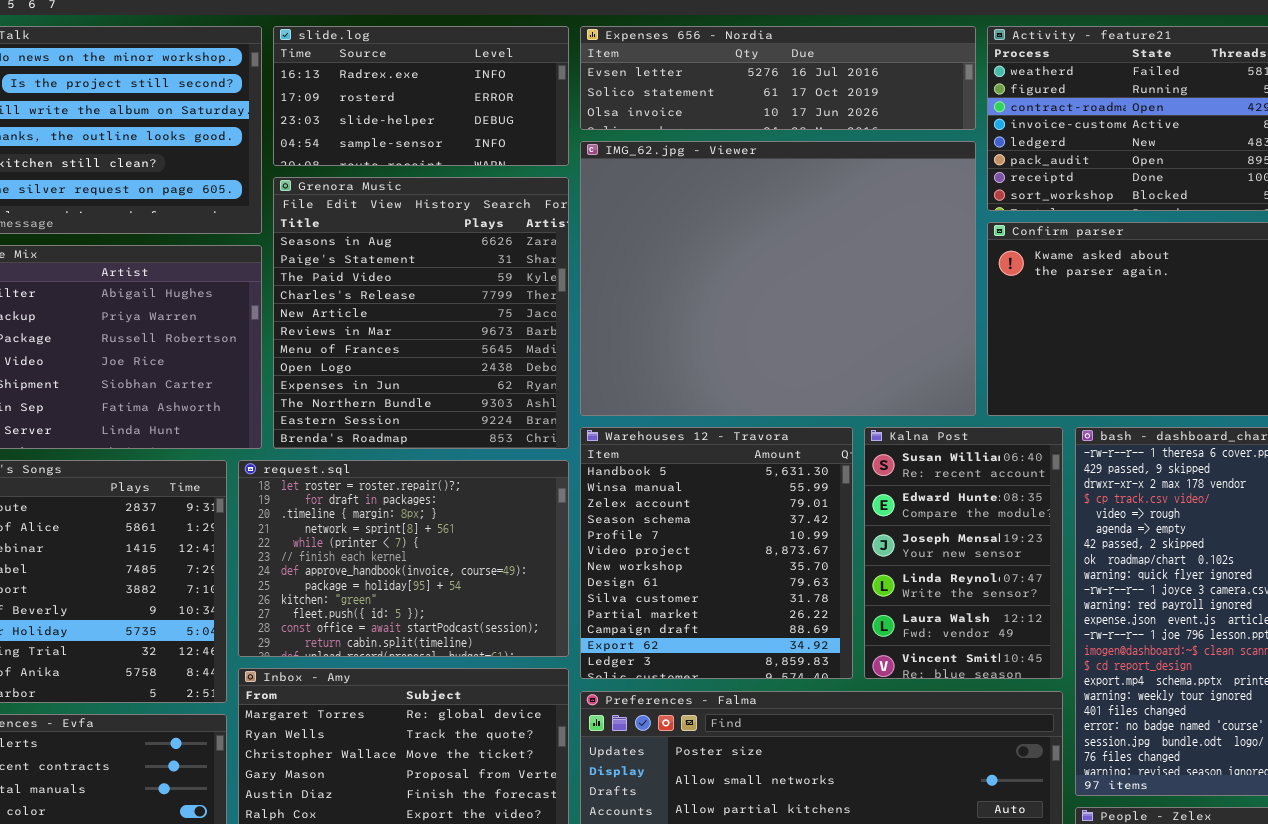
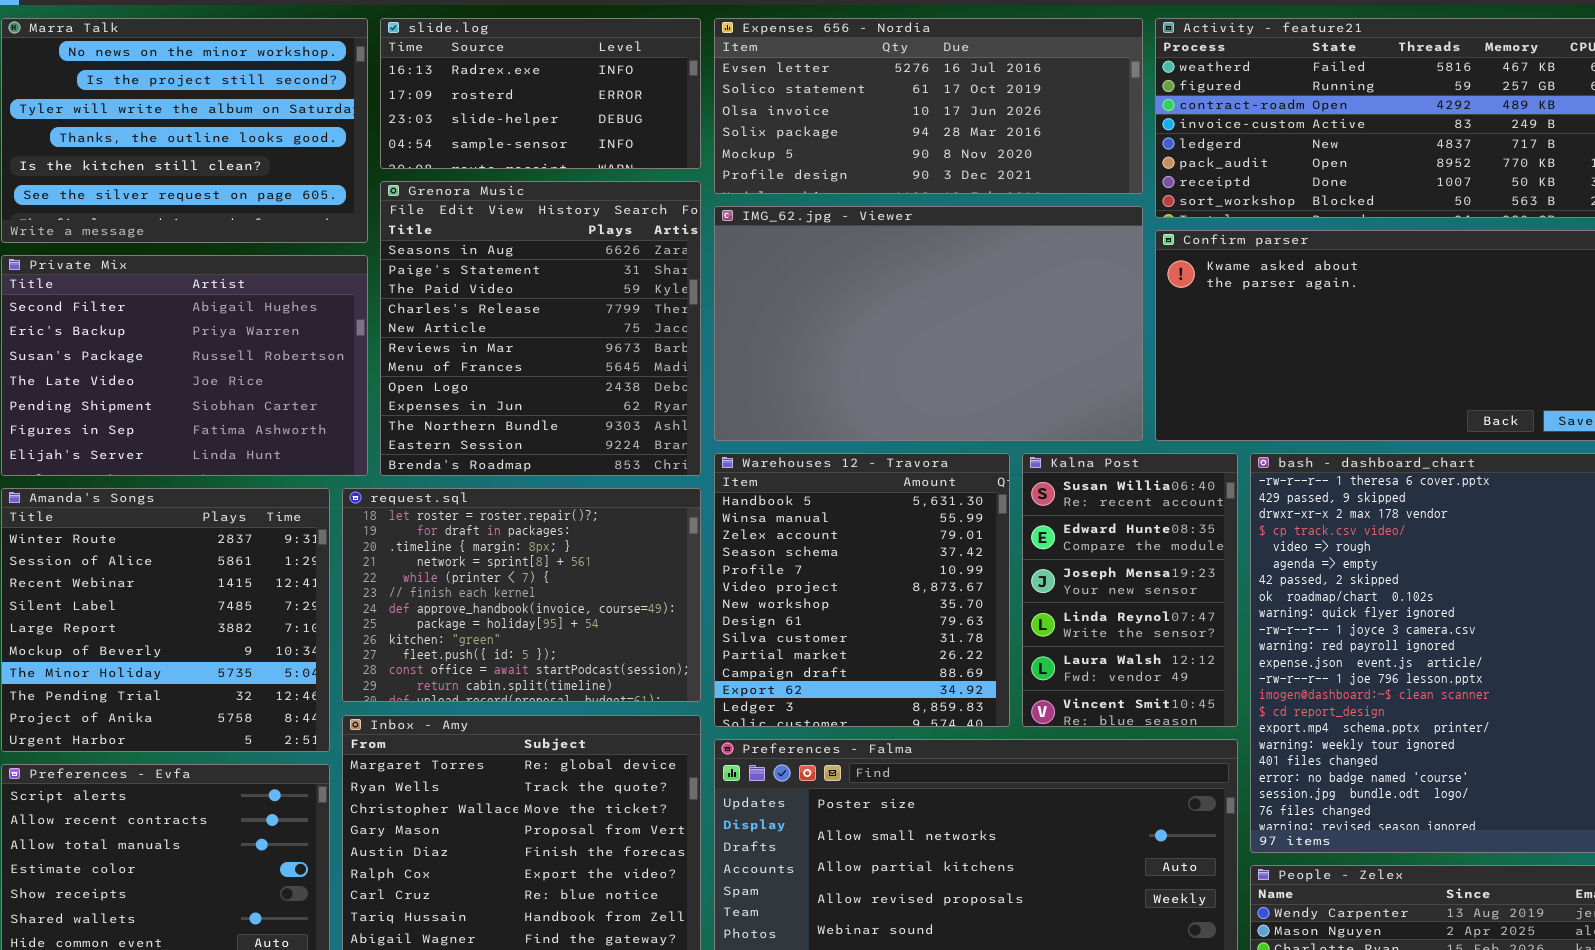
Expenses 656 - Nordia: [580,26,976,130] -> [714,18,1143,194], resized
IMG_62.jpg - Viewer: [580,141,976,416] -> [714,206,1143,441], resized

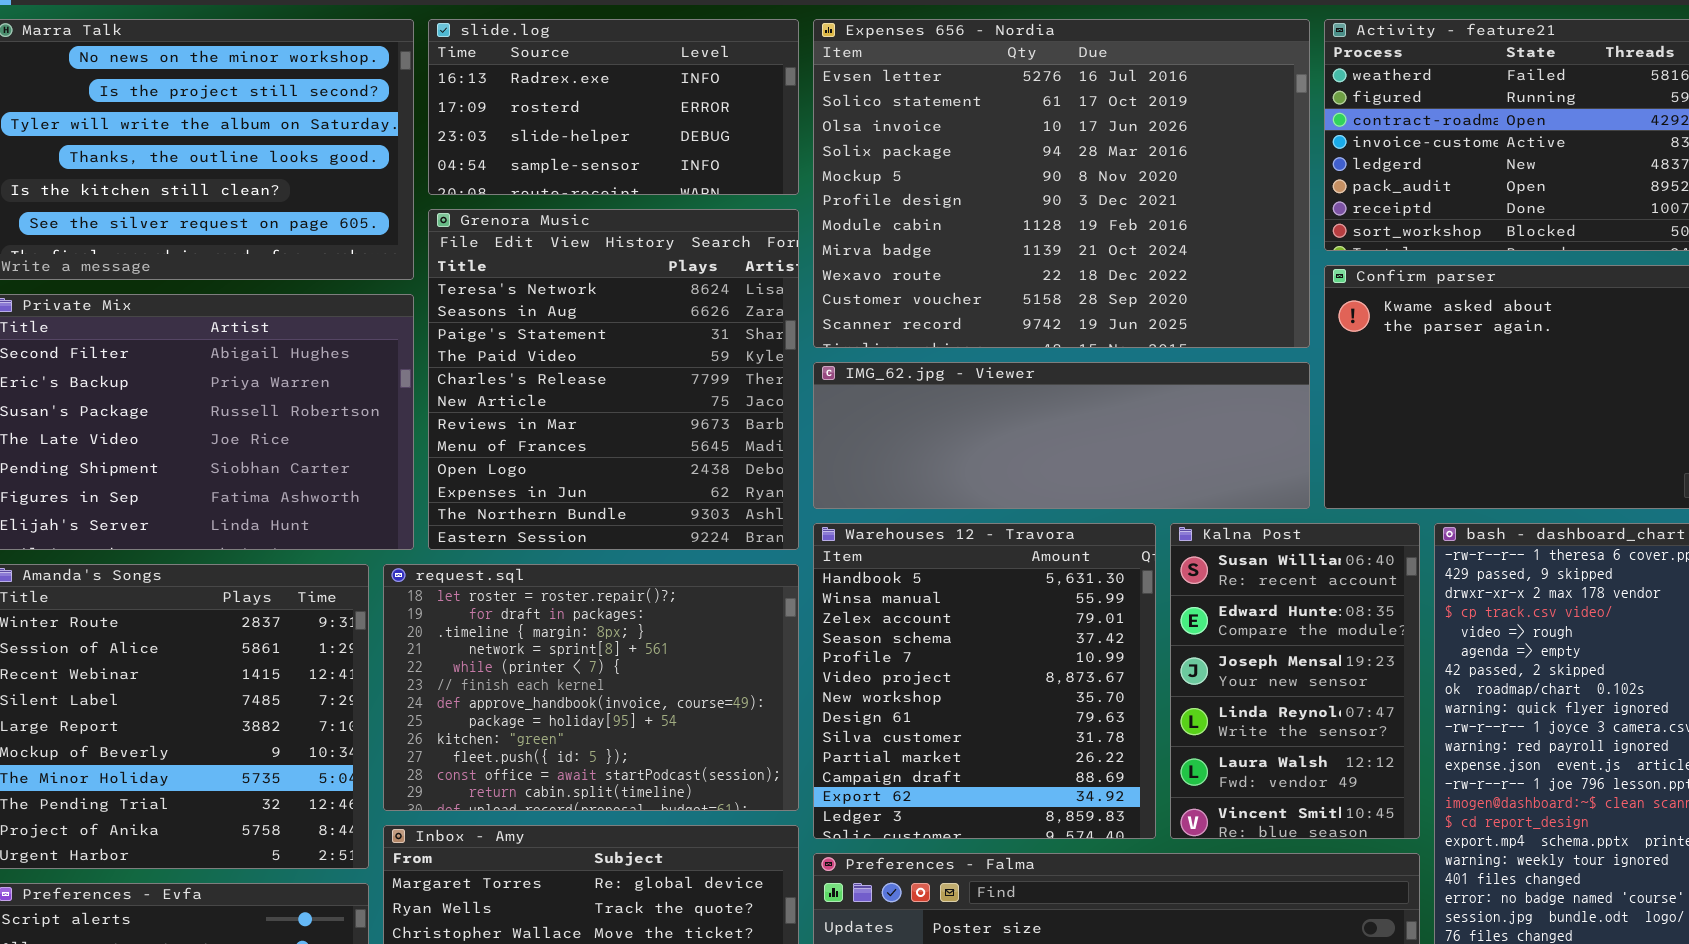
Expenses 656 - Nordia: [714,18,1143,194] -> [813,19,1310,348], resized
Grenora Music: [380,181,701,476] -> [428,209,799,550], scrolled up 1 row
IMG_62.jpg - Viewer: [714,206,1143,441] -> [813,362,1310,509], resized

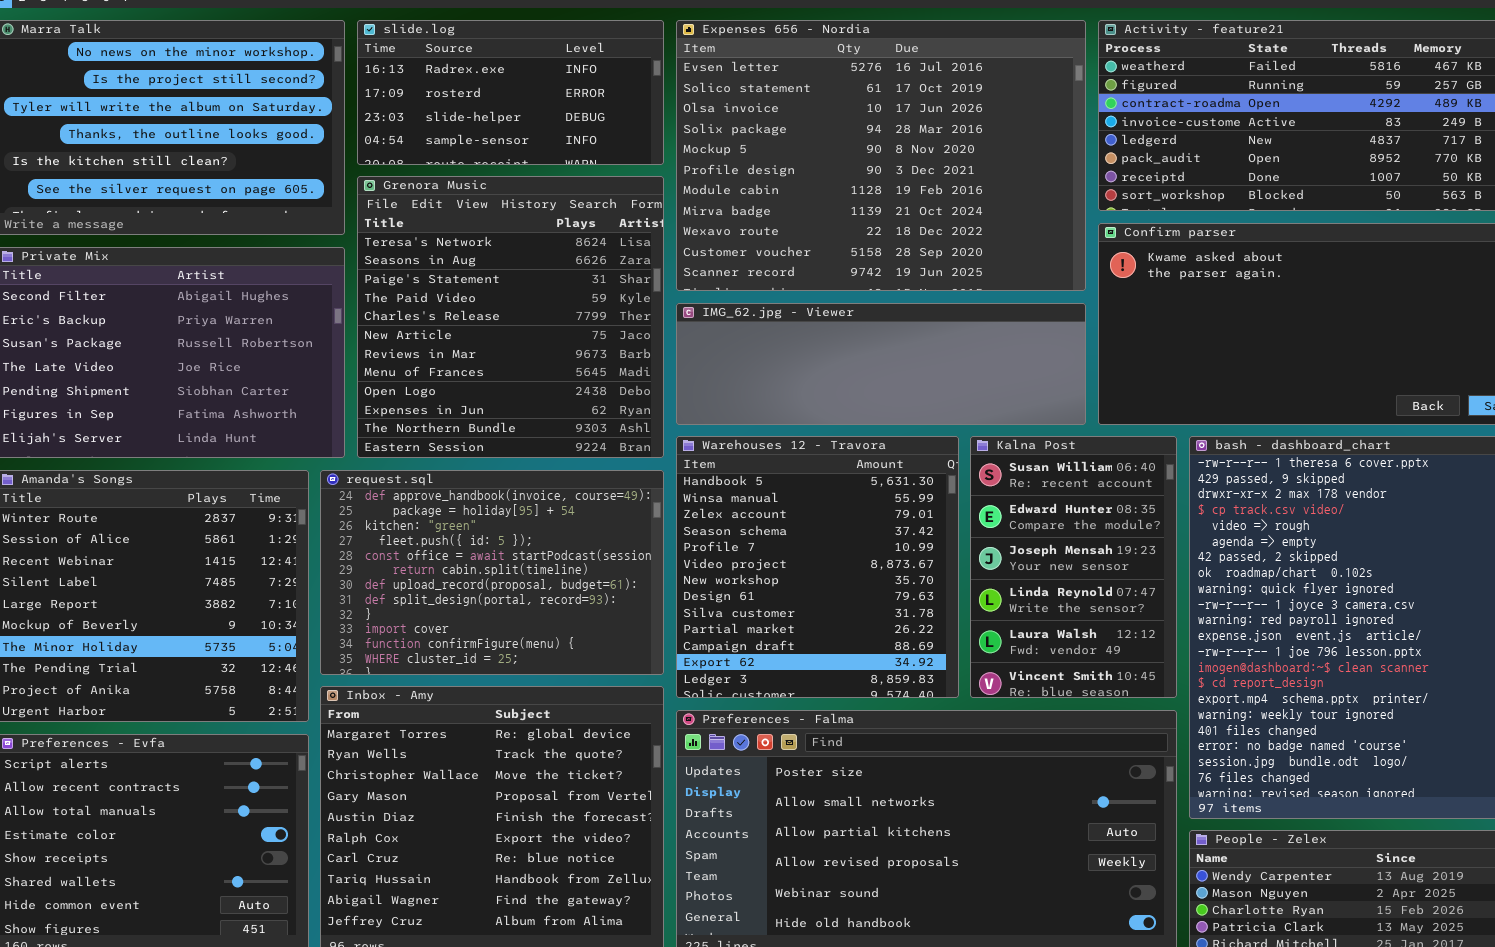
request.sql: [383,564,799,811] -> [320,470,664,675], scrolled down 6 rows

